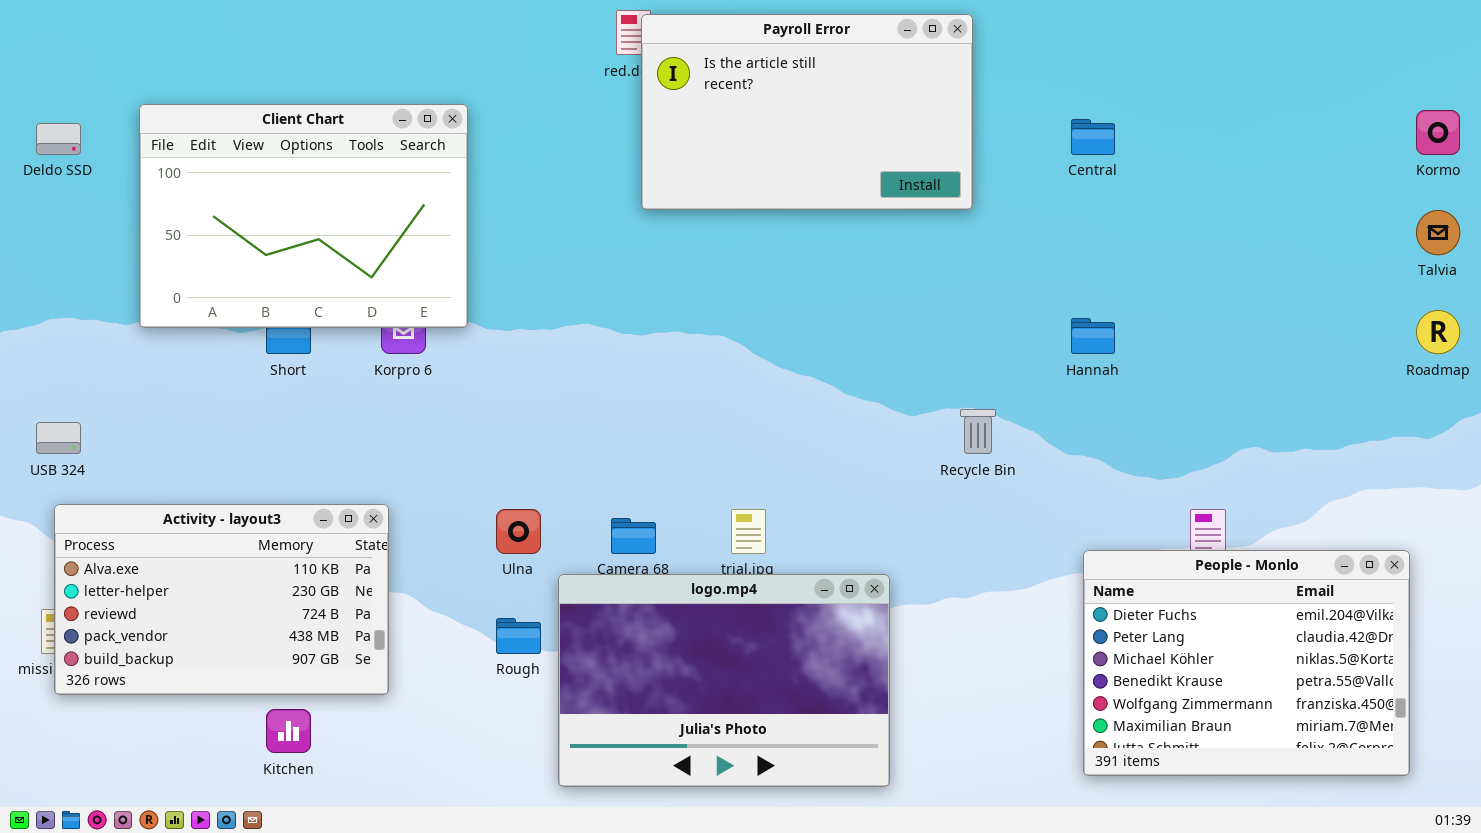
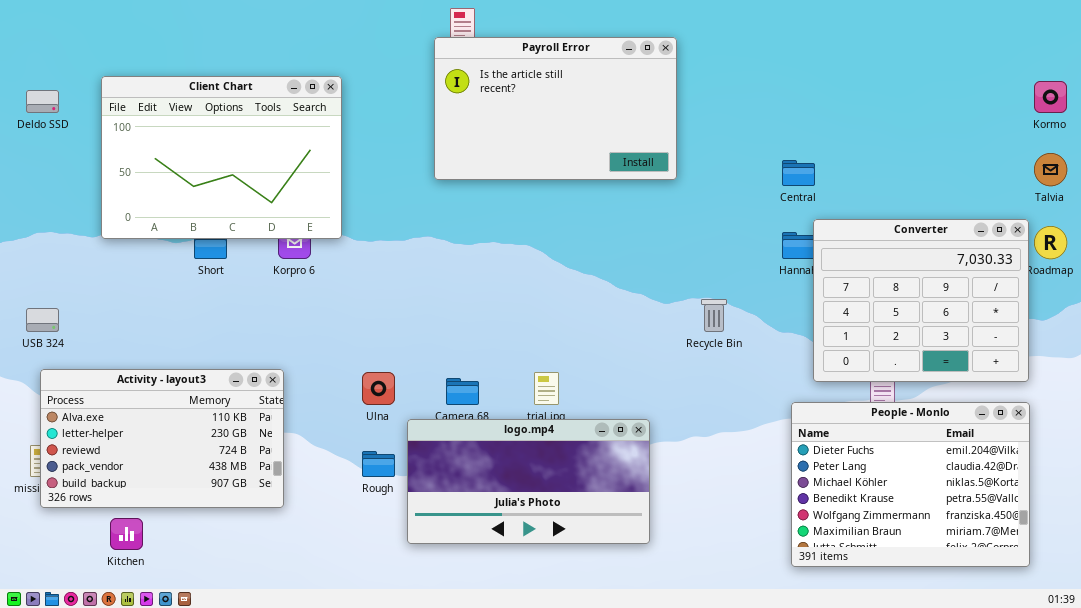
Payroll Error: [641,14,973,210] -> [434,37,677,180], moved
Central: [1071,119,1115,155] -> [782,160,815,186], moved
Converter: none -> [813,219,1029,382], opened
logo.mp4: [558,574,890,787] -> [407,419,650,544], resized
Kitchen: [266,709,311,753] -> [110,518,143,550], moved

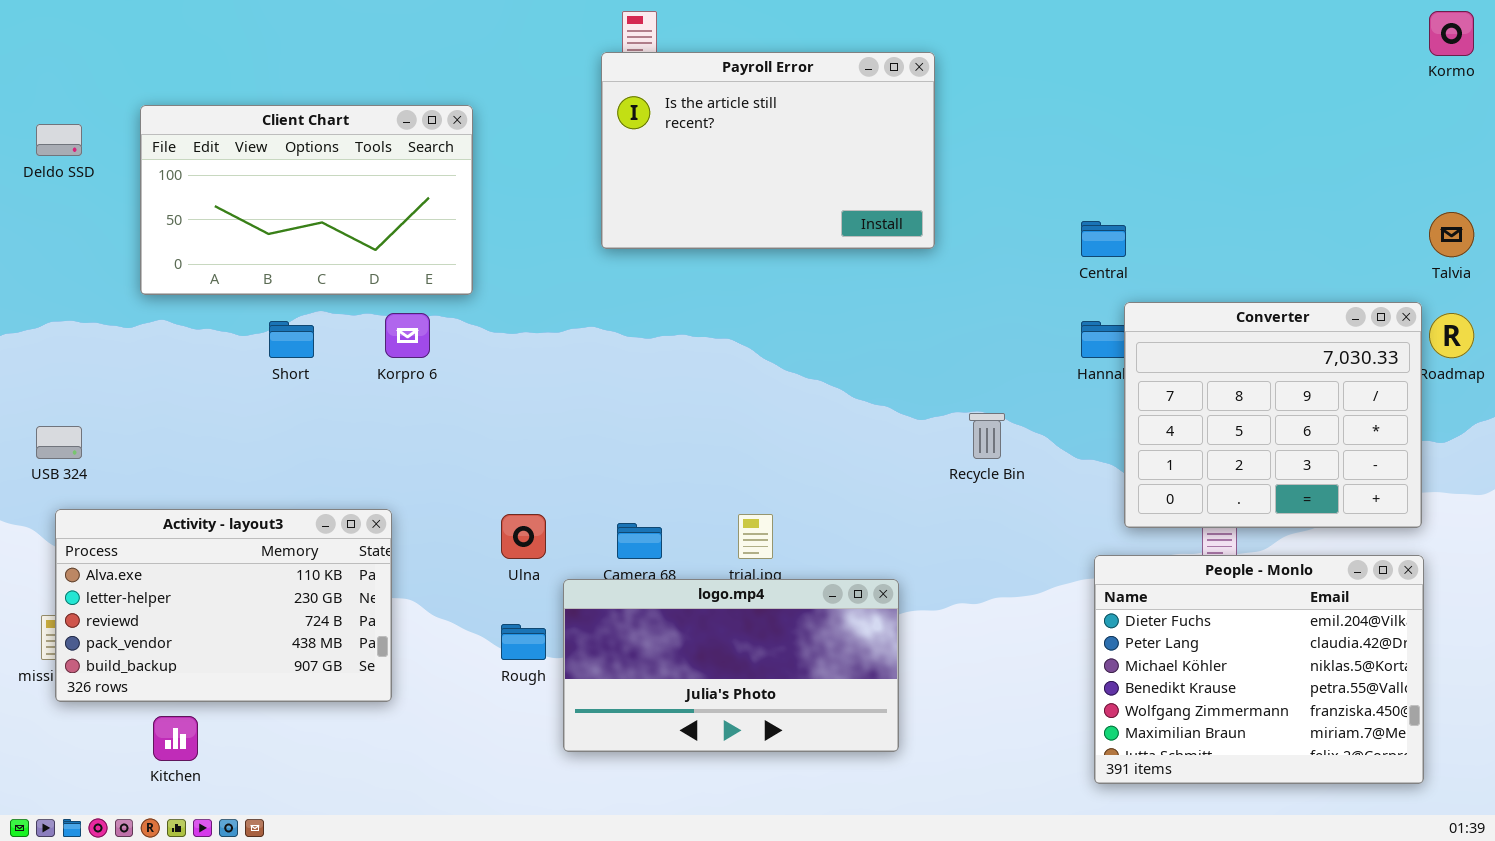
Client Chart: [101,76,342,239] -> [140,105,473,295], resized
Kormo: [1034,81,1067,113] -> [1429,11,1474,56], moved

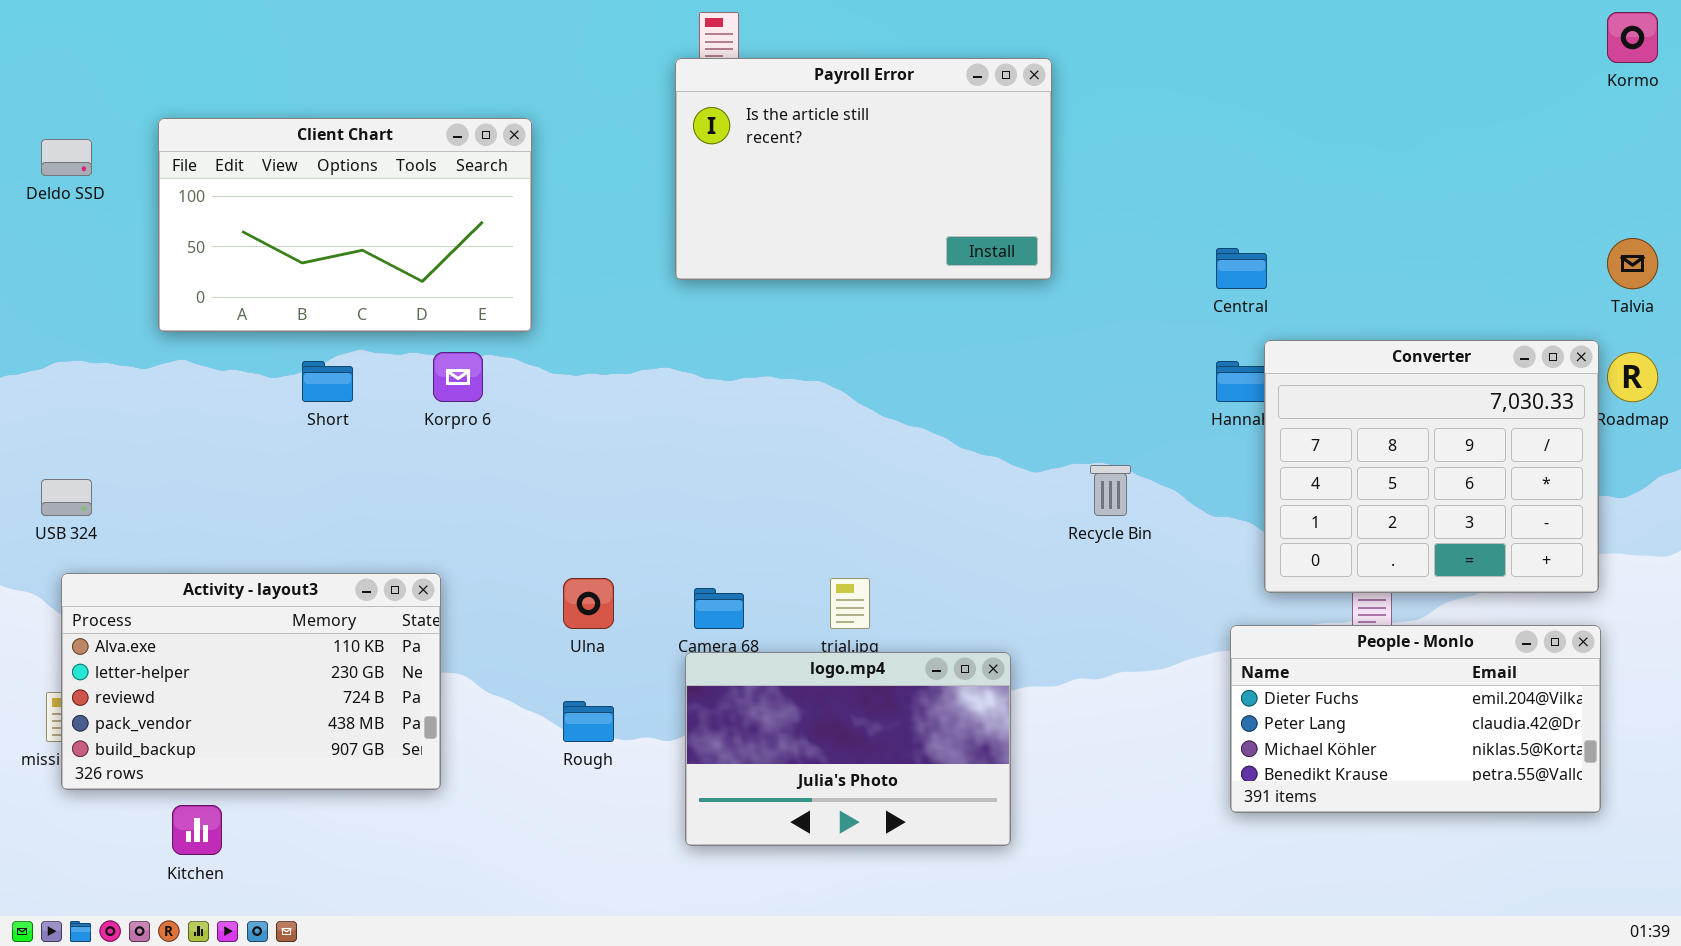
People - Monlo: [1094,555,1424,784] -> [1230,625,1601,813], resized
logo.mp4: [563,579,899,752] -> [685,652,1011,846], resized

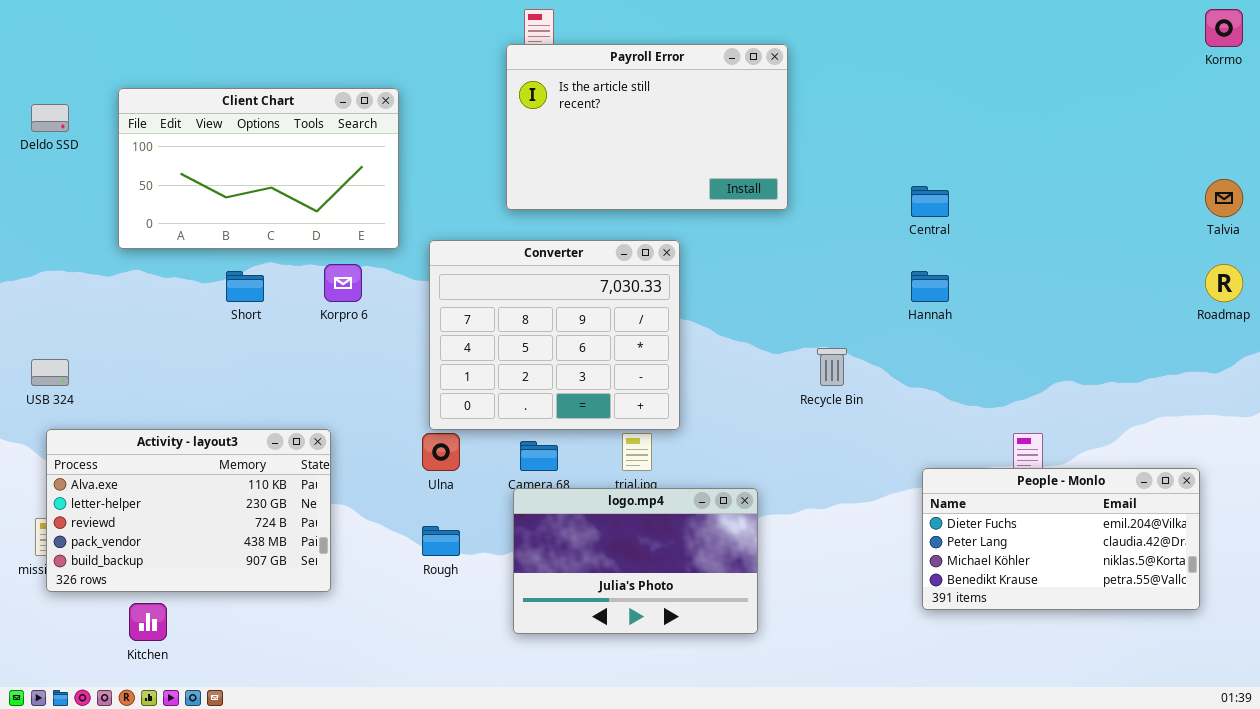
Converter: [1264,340,1599,593] -> [429,240,680,430], moved

